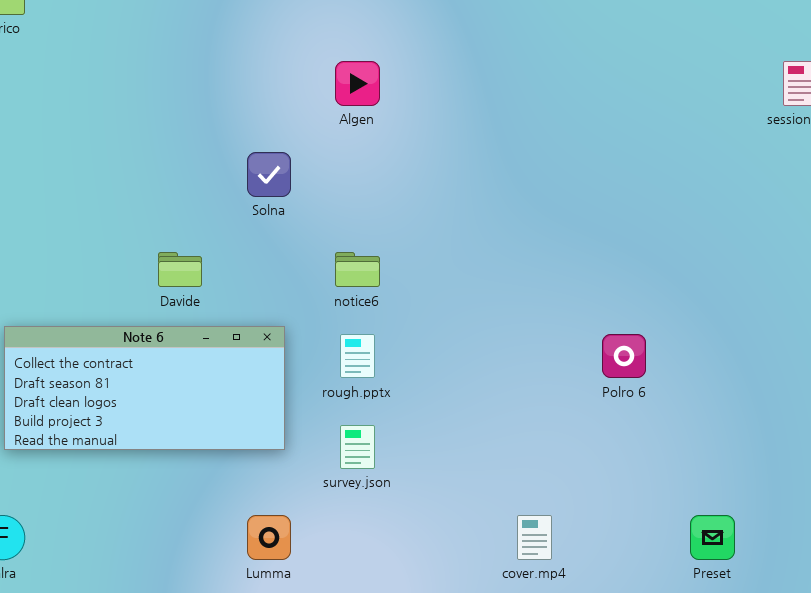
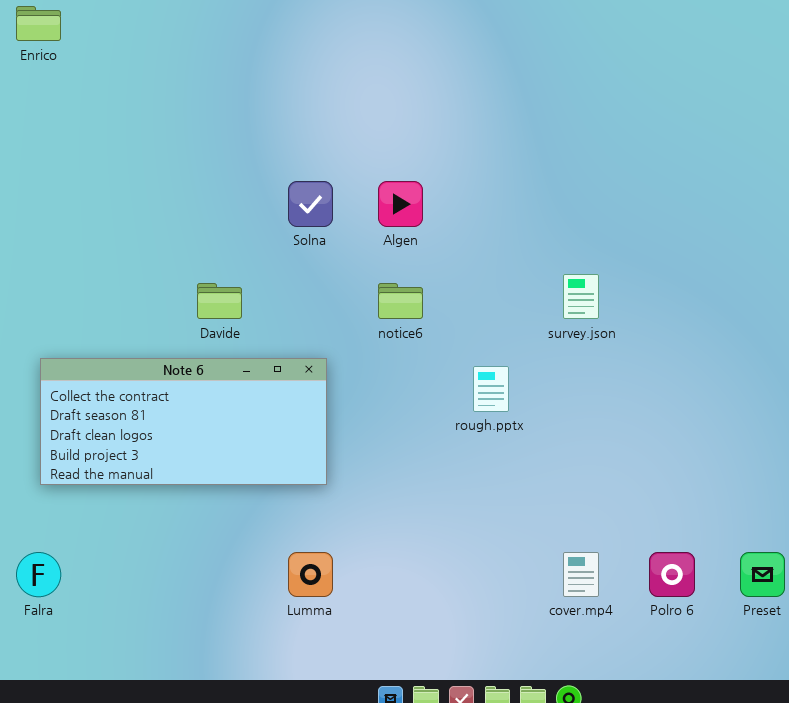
Algen: [335,61,380,106] -> [378,181,423,227], moved
rough.pptx: [340,334,375,378] -> [473,366,509,412], moved
Polro 6: [602,334,646,378] -> [649,552,695,597], moved
survey.json: [340,425,375,469] -> [563,274,599,319], moved

